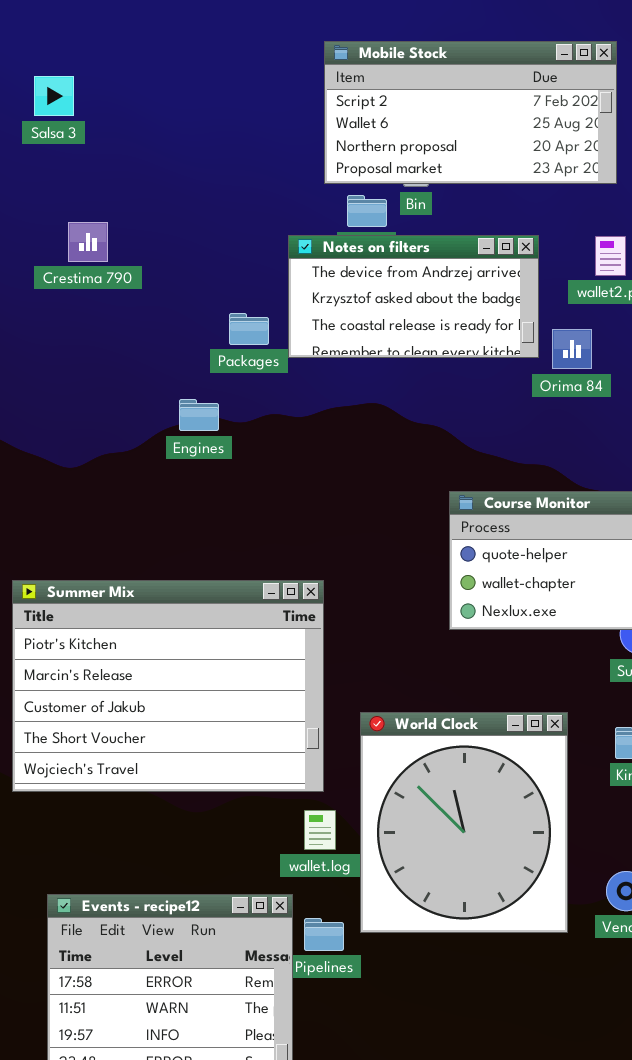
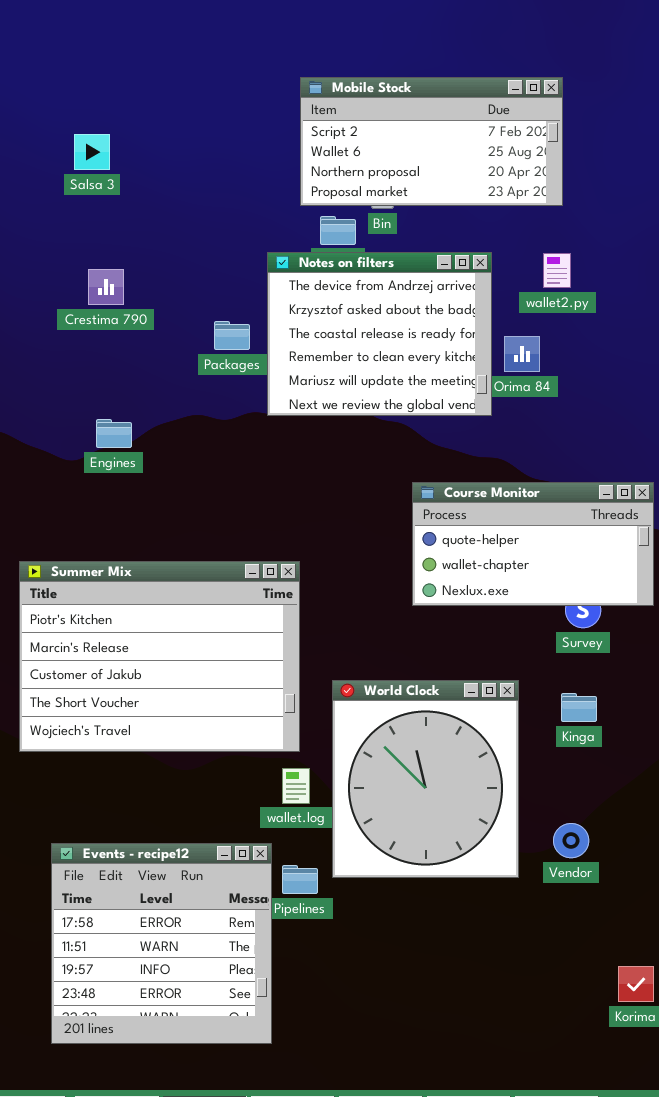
Salsa 3: [34,76,74,116] -> [74,134,110,170], moved
Crestima 790: [68,222,108,262] -> [88,269,124,305], moved
Notes on filters: [288,235,539,358] -> [267,252,492,416], resized
Engines: [179,399,219,431] -> [96,419,132,448], moved

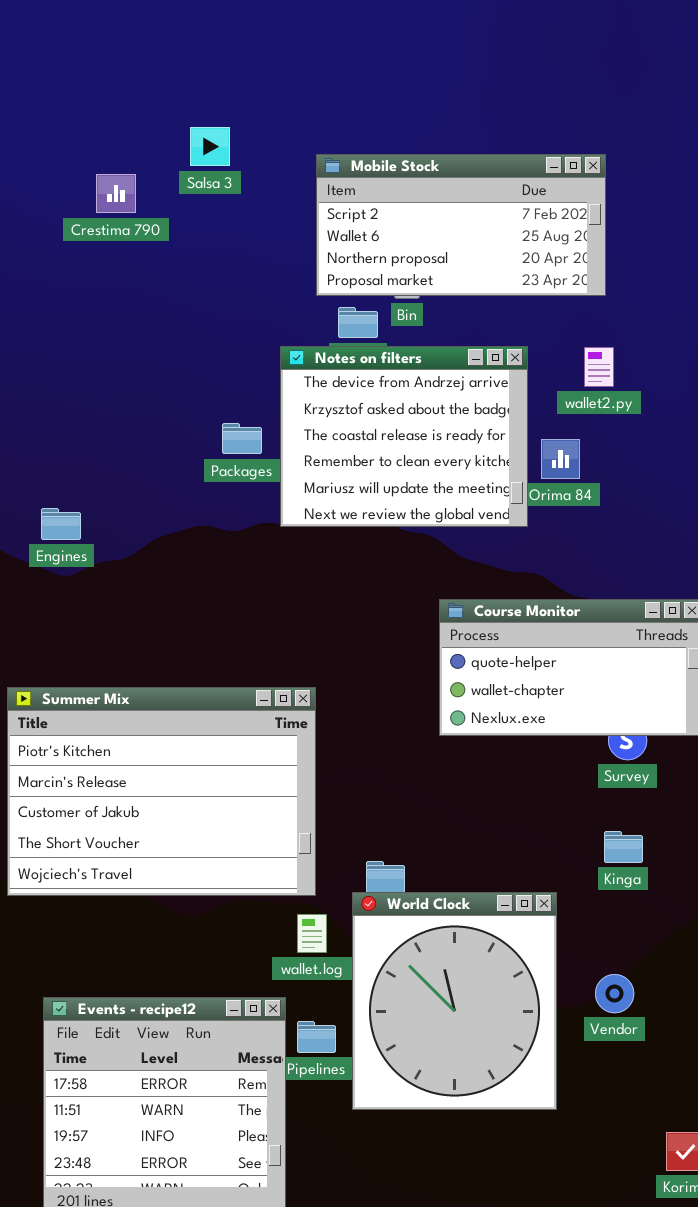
Salsa 3: [74,134,110,170] -> [190,127,230,166], moved
Crestima 790: [88,269,124,305] -> [96,174,136,213], moved
Engines: [96,419,132,448] -> [41,508,81,540], moved
World Clock: [332,680,519,878] -> [352,892,557,1110], moved

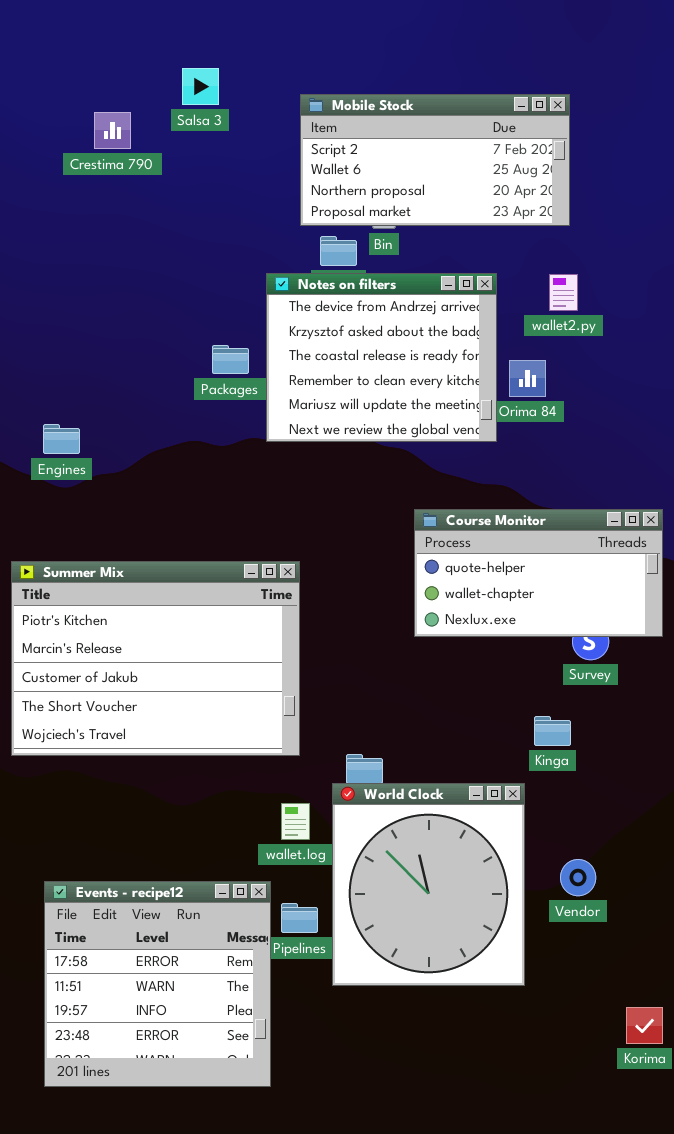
Summer Mix: [7,687,316,896] -> [11,561,300,756], moved
Kinga: [604,831,643,863] -> [534,716,571,746], moved

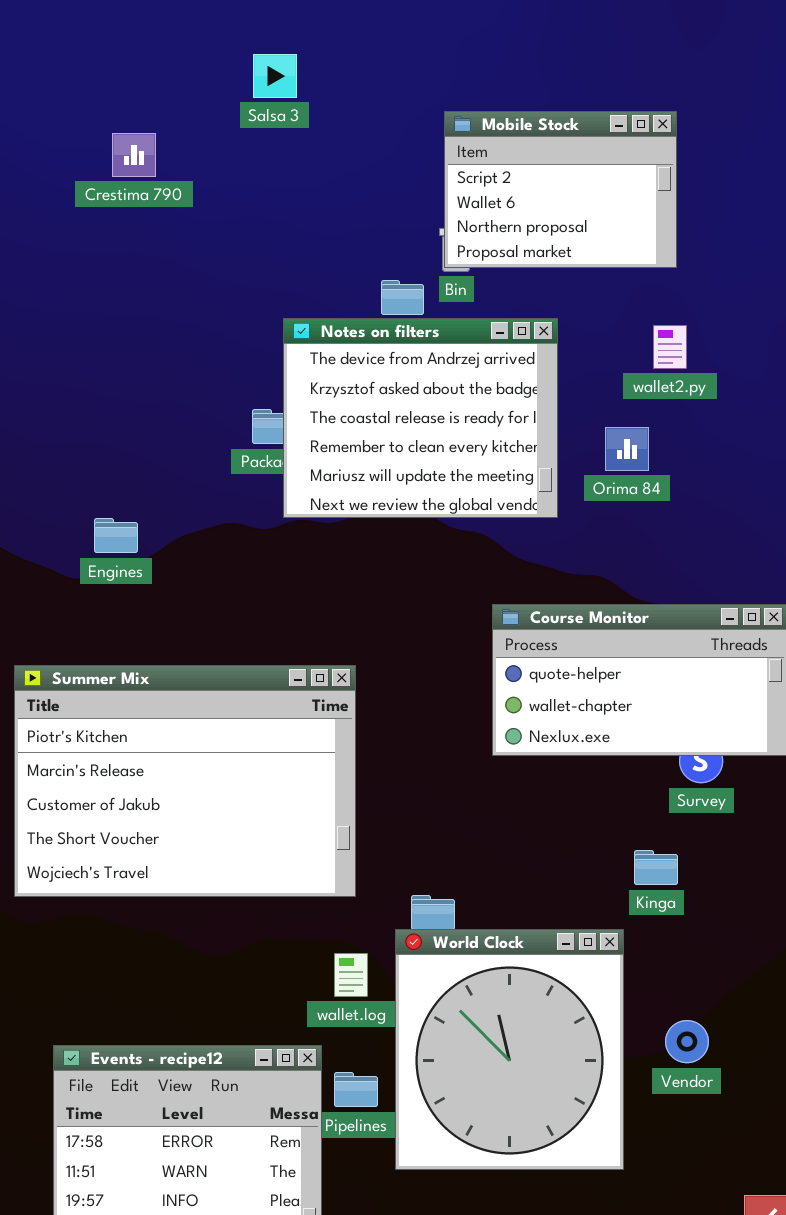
Salsa 3: [182,68,219,105] -> [253,54,297,98], moved
Mobile Stock: [300,94,570,226] -> [444,111,677,268], resized
Notes on filters: [266,273,497,442] -> [283,318,558,518], moved
Engines: [43,424,80,454] -> [94,518,138,553], moved

